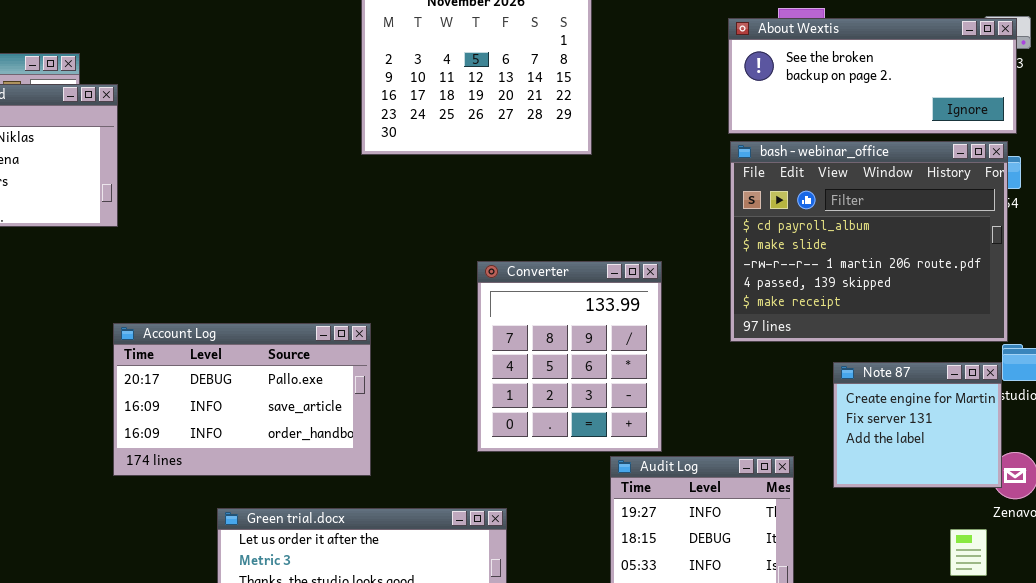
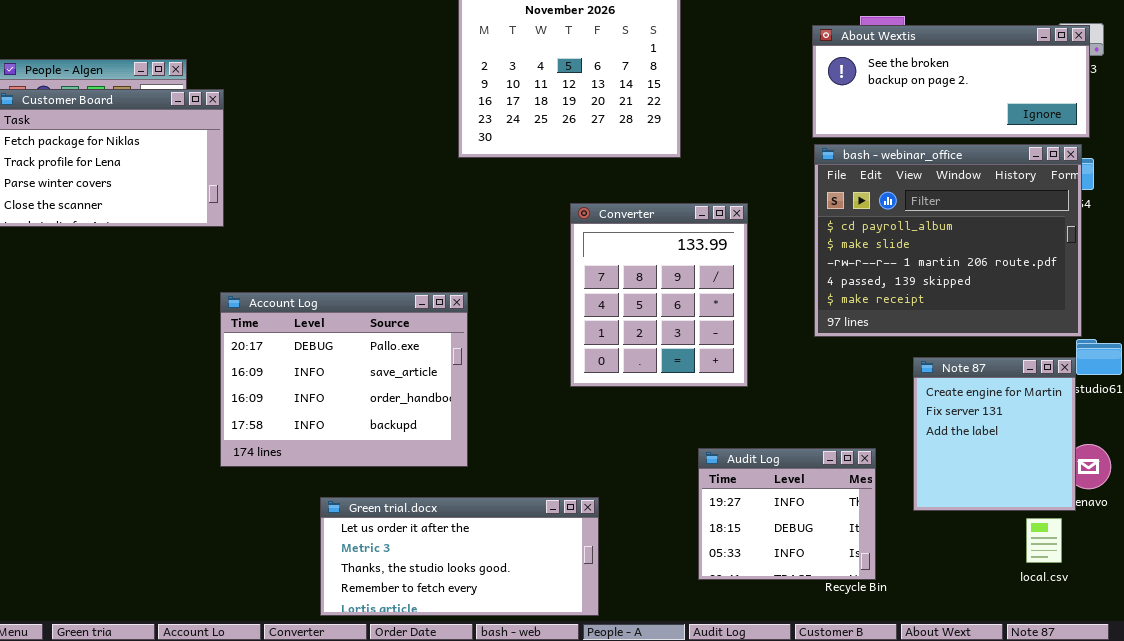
Converter: [477,261,662,452] -> [570,203,748,387], moved
Account Log: [113,323,371,476] -> [220,292,468,467], resized
Note 87: [833,362,1002,488] -> [913,357,1076,511], resized

